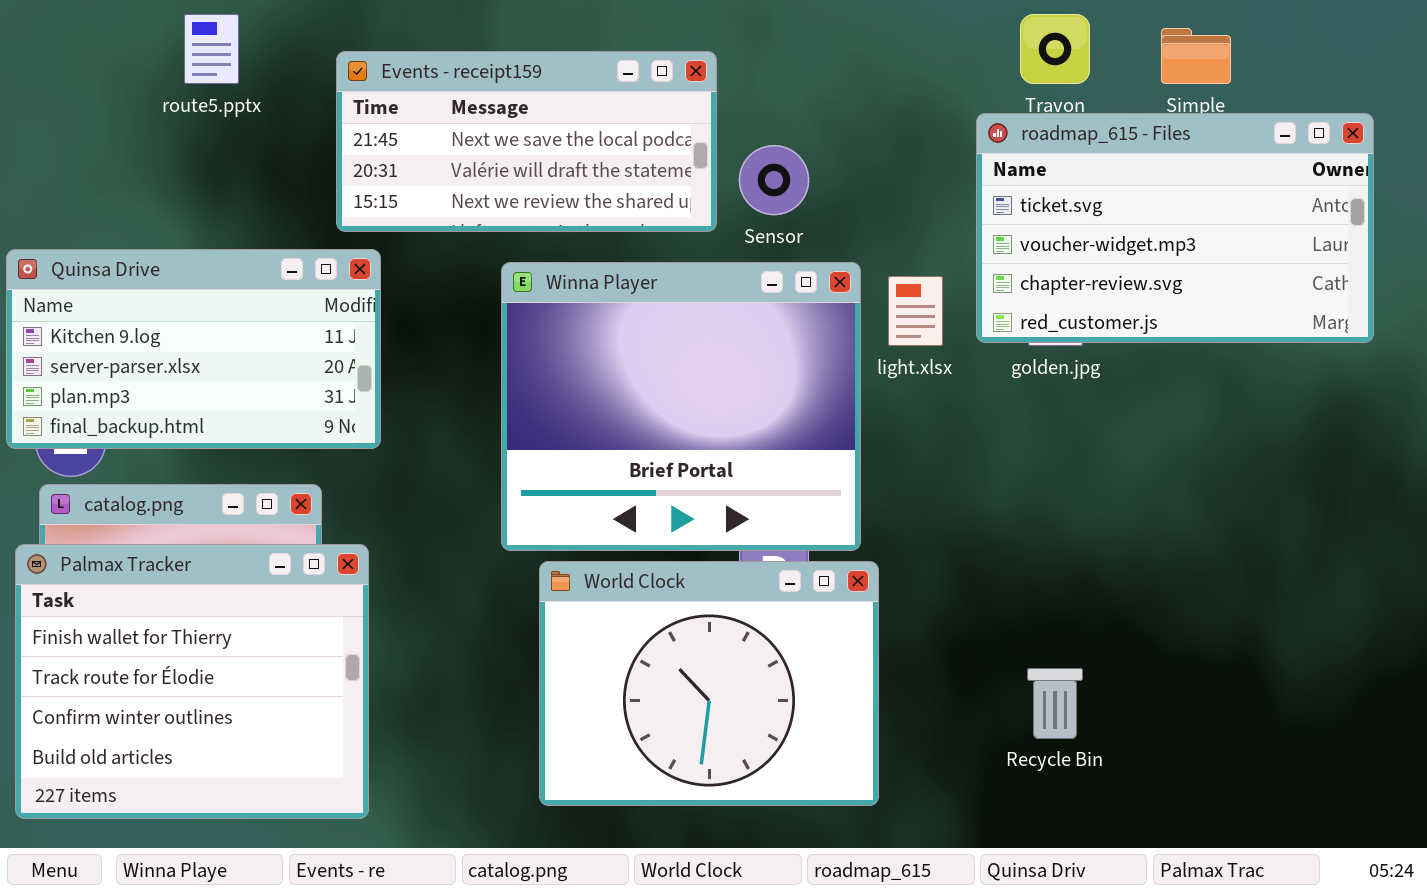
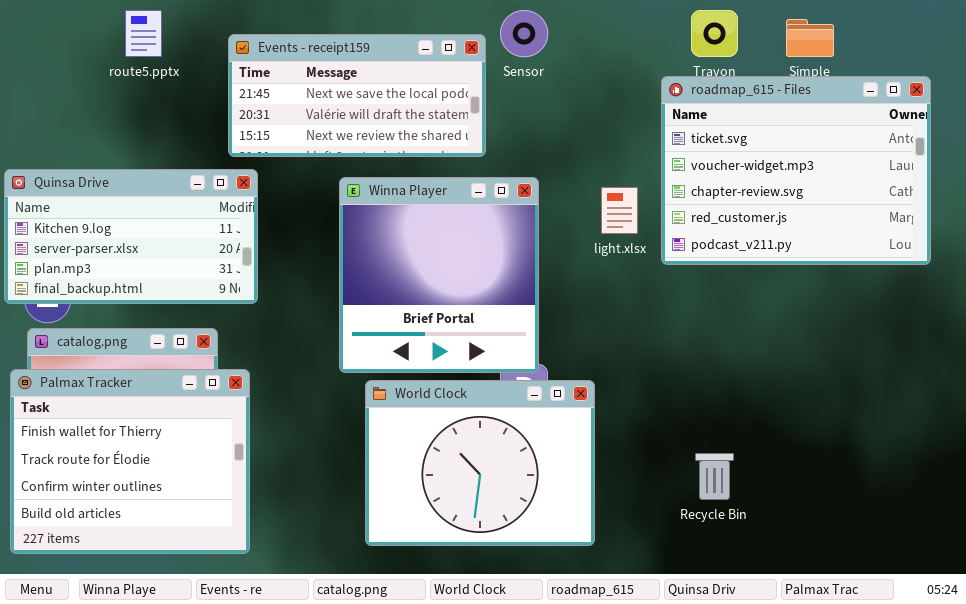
roadmap_615 - Files: [976,113,1374,343] -> [661,76,931,265], resized
Sensor: [739,145,809,215] -> [500,10,548,57], moved
Winna Player: [501,262,861,551] -> [339,177,539,373], resized

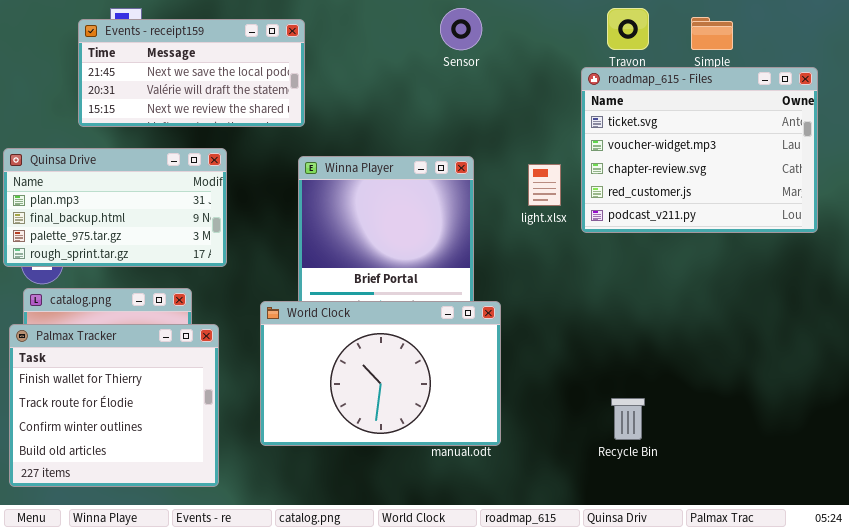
Events - receipt159: [228,34,486,157] -> [78,19,305,127], moved
Quinsa Drive: [4,169,258,304] -> [3,148,227,267], scrolled down 2 rows
World Clock: [365,380,595,546] -> [260,301,501,446], moved, resized

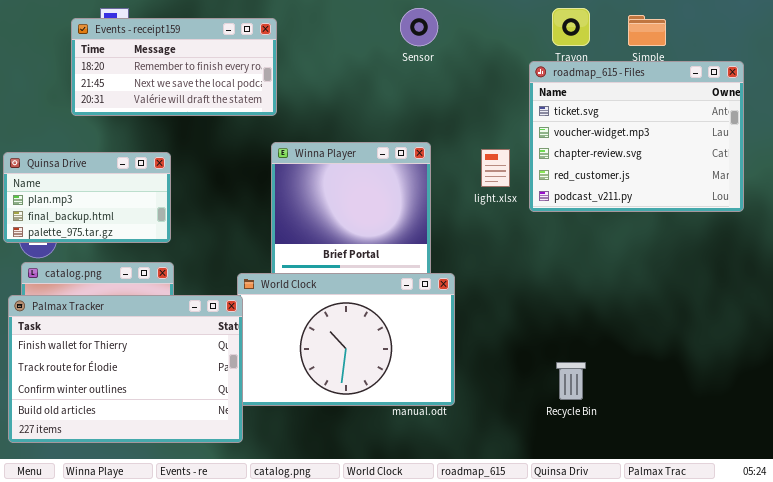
Events - receipt159: [78,19,305,127] -> [71,18,277,116], scrolled up 1 row
Quinsa Drive: [3,148,227,267] -> [3,152,171,243], resized
Palmax Tracker: [9,324,219,487] -> [8,295,243,443], resized

